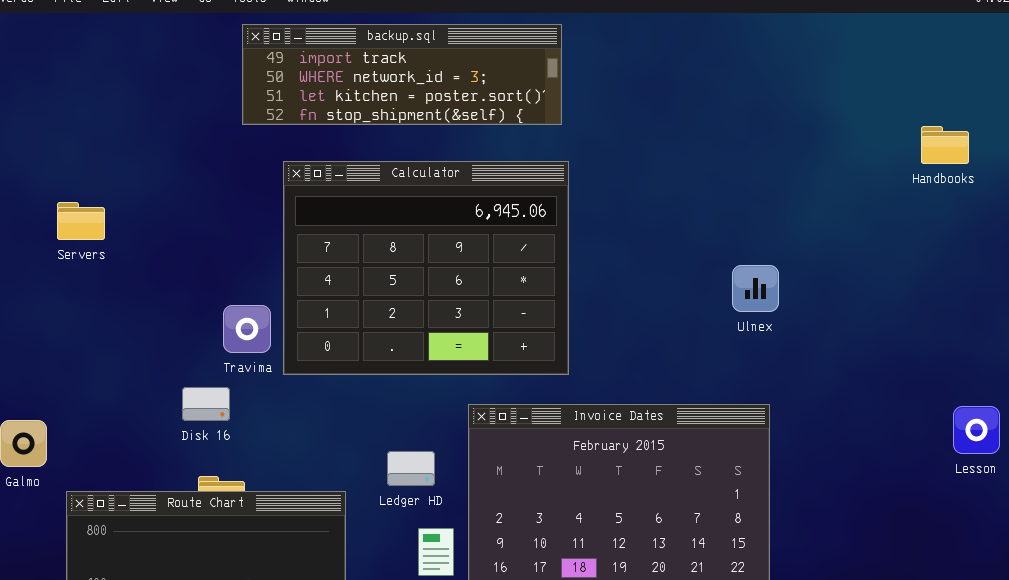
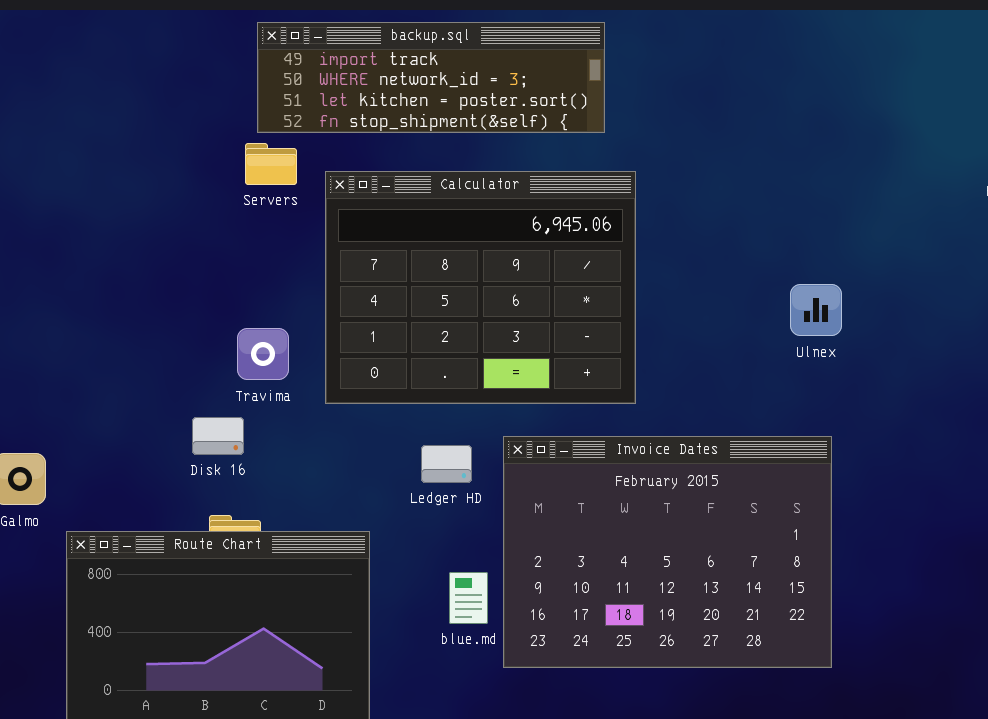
Calculator: [283,161,569,375] -> [325,171,636,404], moved
Servers: [57,202,105,240] -> [245,143,297,185], moved
Ledger HD: [387,451,435,486] -> [421,445,472,483], moved

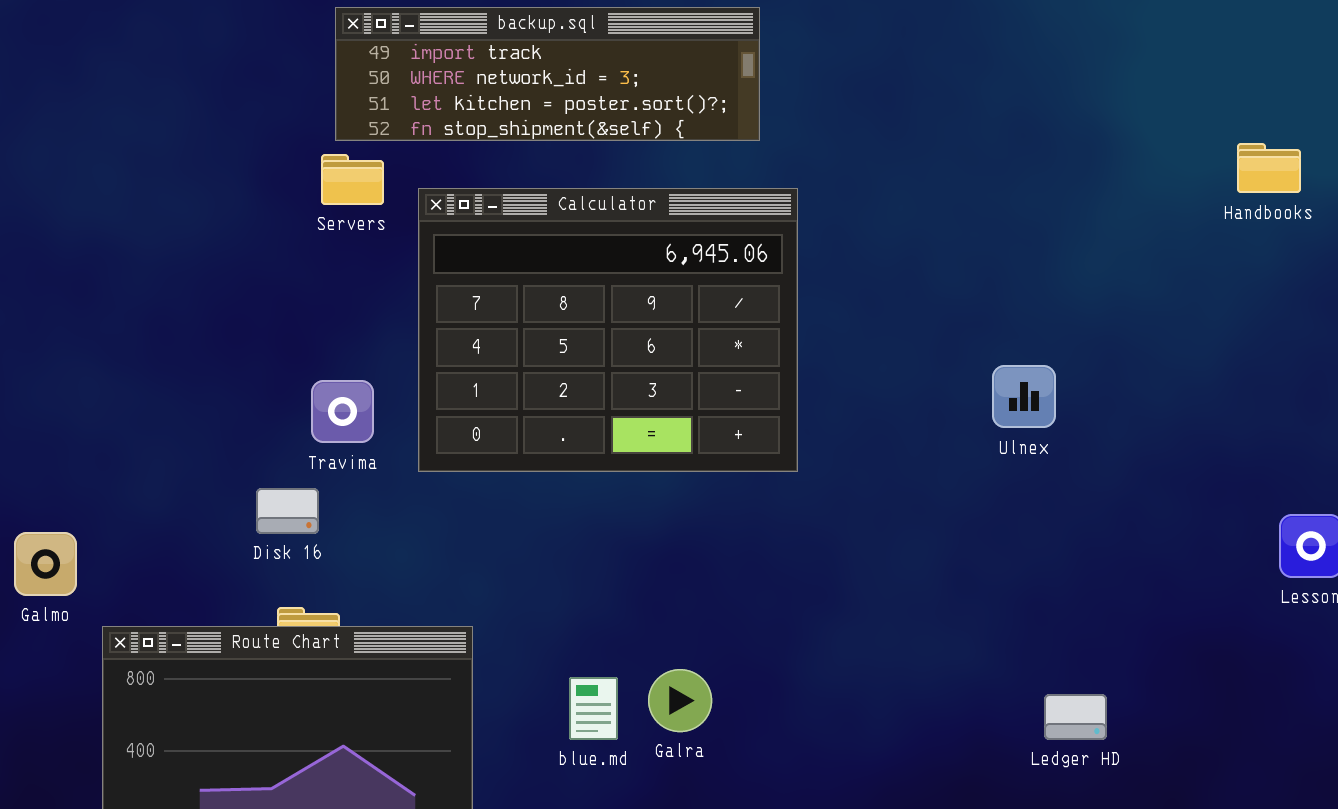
Ulnex: [790,284,842,336] -> [992,365,1056,428], moved
Invoice Dates: [503,436,832,668] -> none, closed
Ledger HD: [421,445,472,483] -> [1044,694,1107,740], moved

